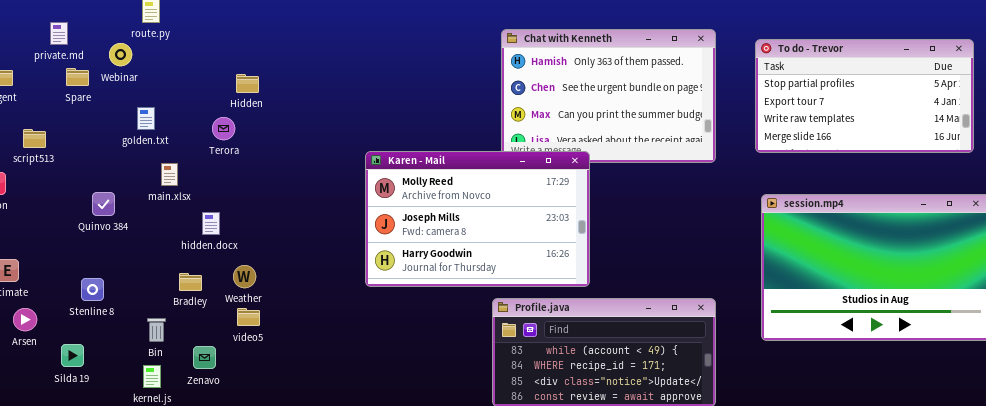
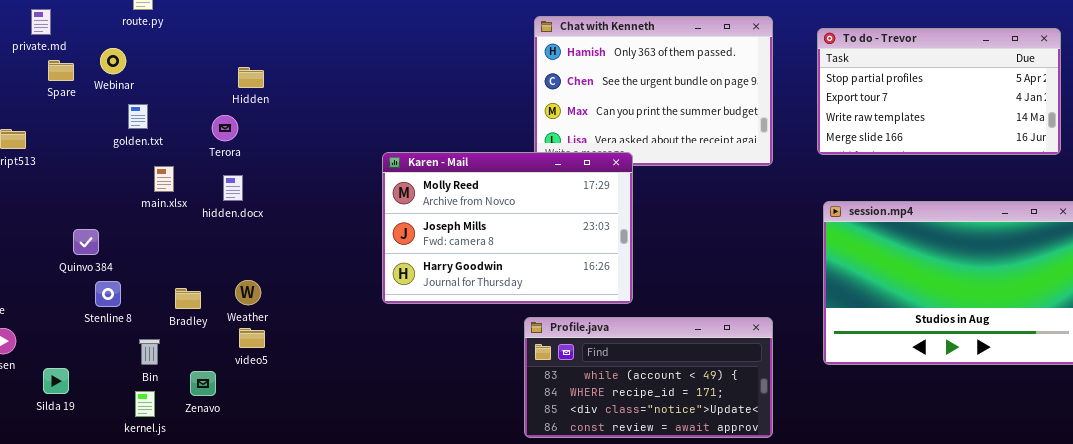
Webinar: [109,43,132,66] -> [100,48,126,74], moved
Quinvo 384: [92,192,115,216] -> [73,229,99,255], moved
hidden.docx: [202,212,220,235] -> [223,175,243,201], moved
Stenline 8: [81,278,104,301] -> [95,281,121,307], moved

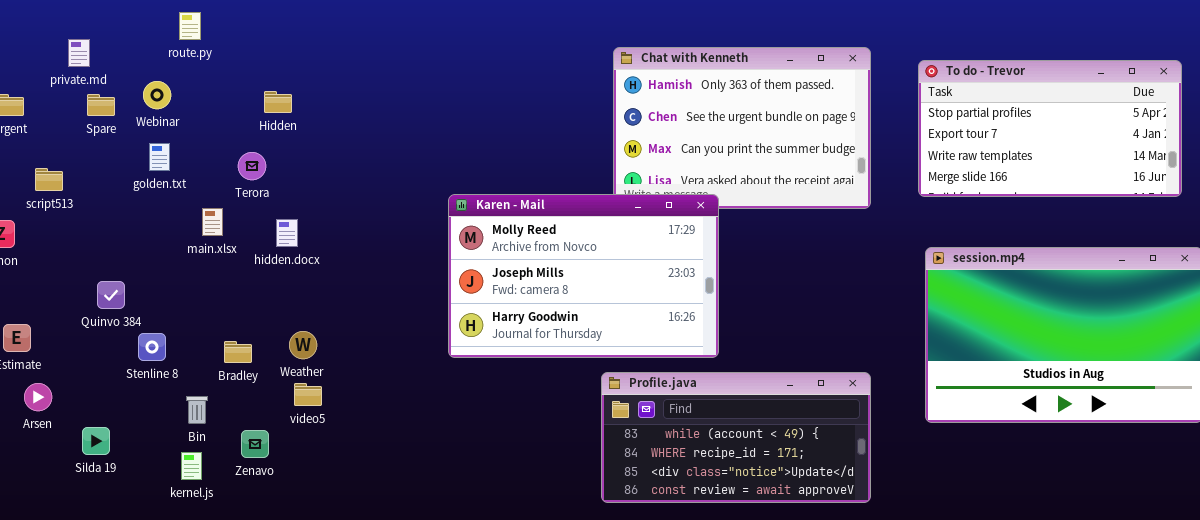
Hidden: [238,67,264,88] -> [264,91,292,113], moved
golden.txt: [128,104,148,129] -> [149,143,170,171], moved
Terora: [212,115,238,141] -> [238,152,266,180], moved
Quinvo 384: [73,229,99,255] -> [97,281,125,309], moved

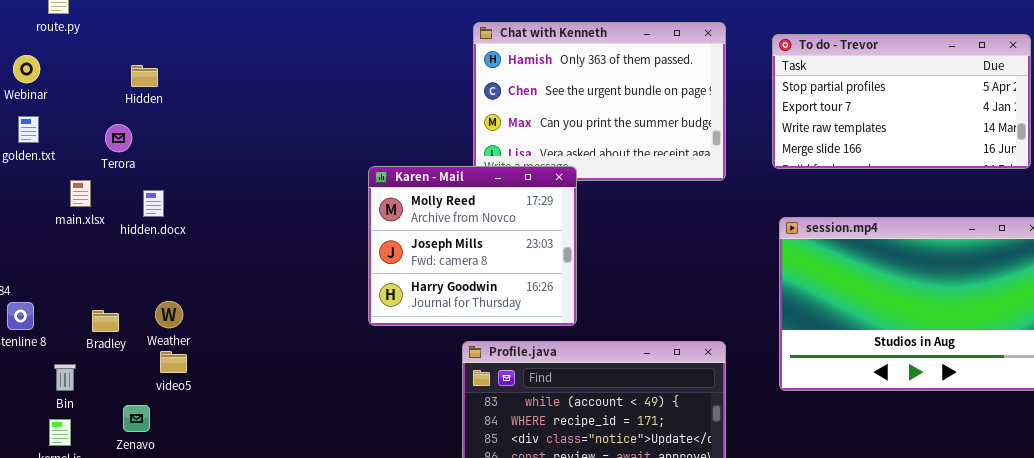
Karen - Mail: [448,194,719,358] -> [368,166,577,326], resized
Zenavo: [241,430,269,458] -> [123,405,150,432], moved

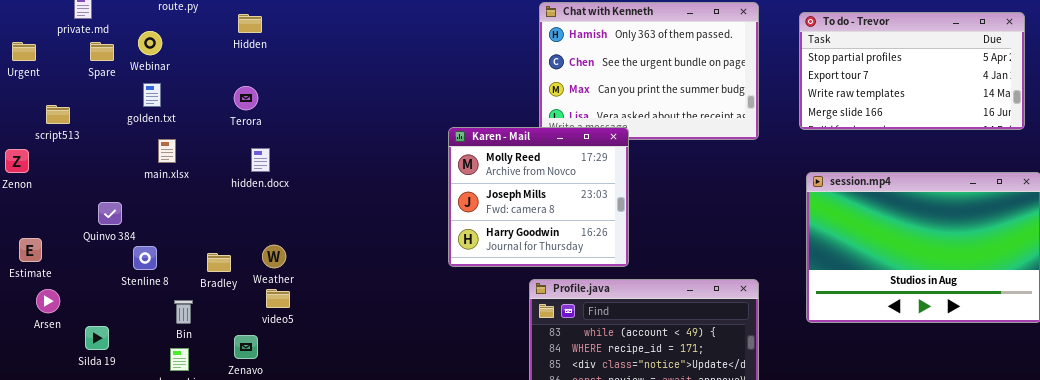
Hidden: [131,65,158,87] -> [238,14,262,33], moved
Terora: [105,124,132,152] -> [234,86,258,110], moved
main.xlsx: [70,180,91,207] -> [158,139,176,163], moved

